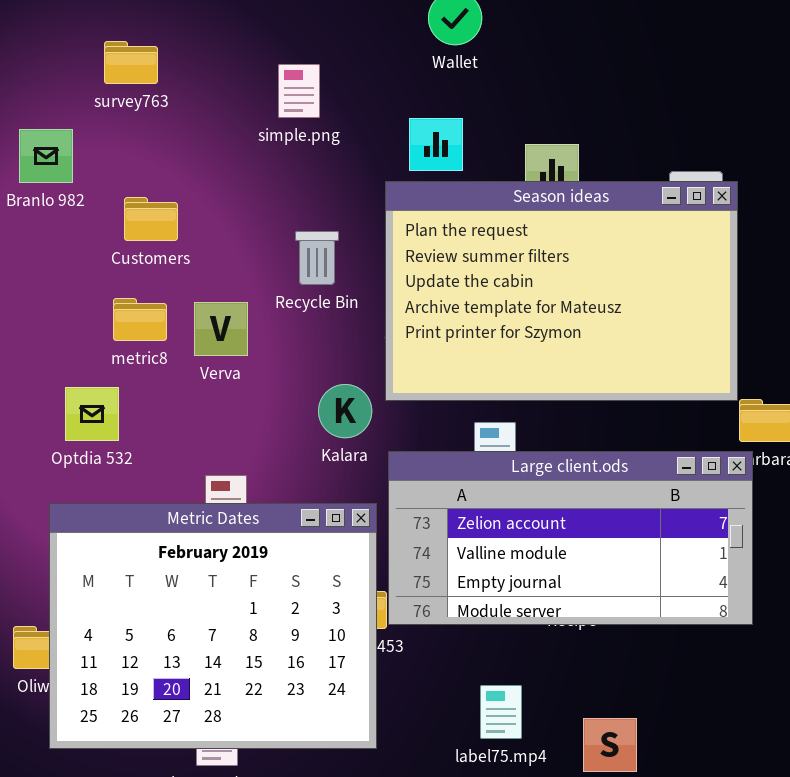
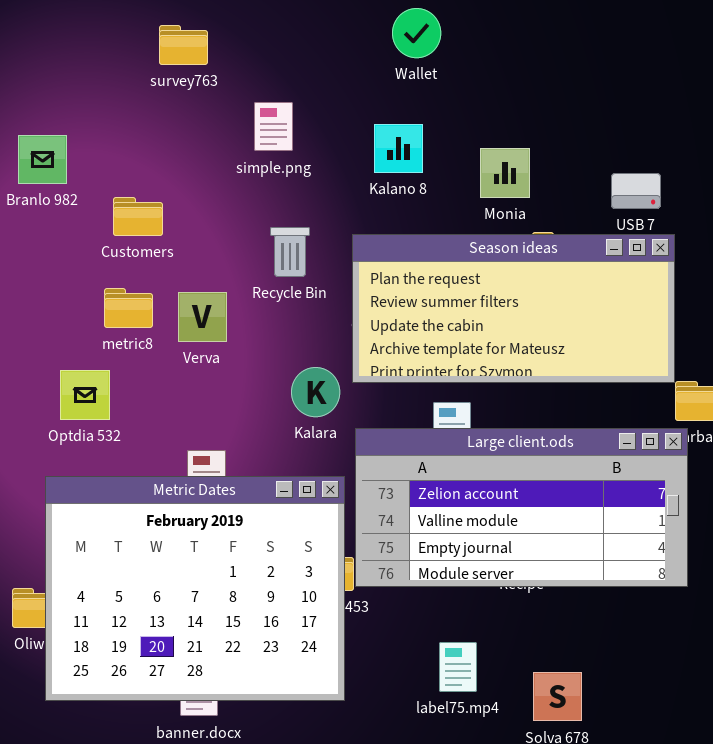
survey763: [104,41,158,84] -> [159,25,208,65], moved
simple.png: [278,64,320,118] -> [254,102,293,151], moved
Season ideas: [385,181,738,401] -> [352,234,675,383], resized

